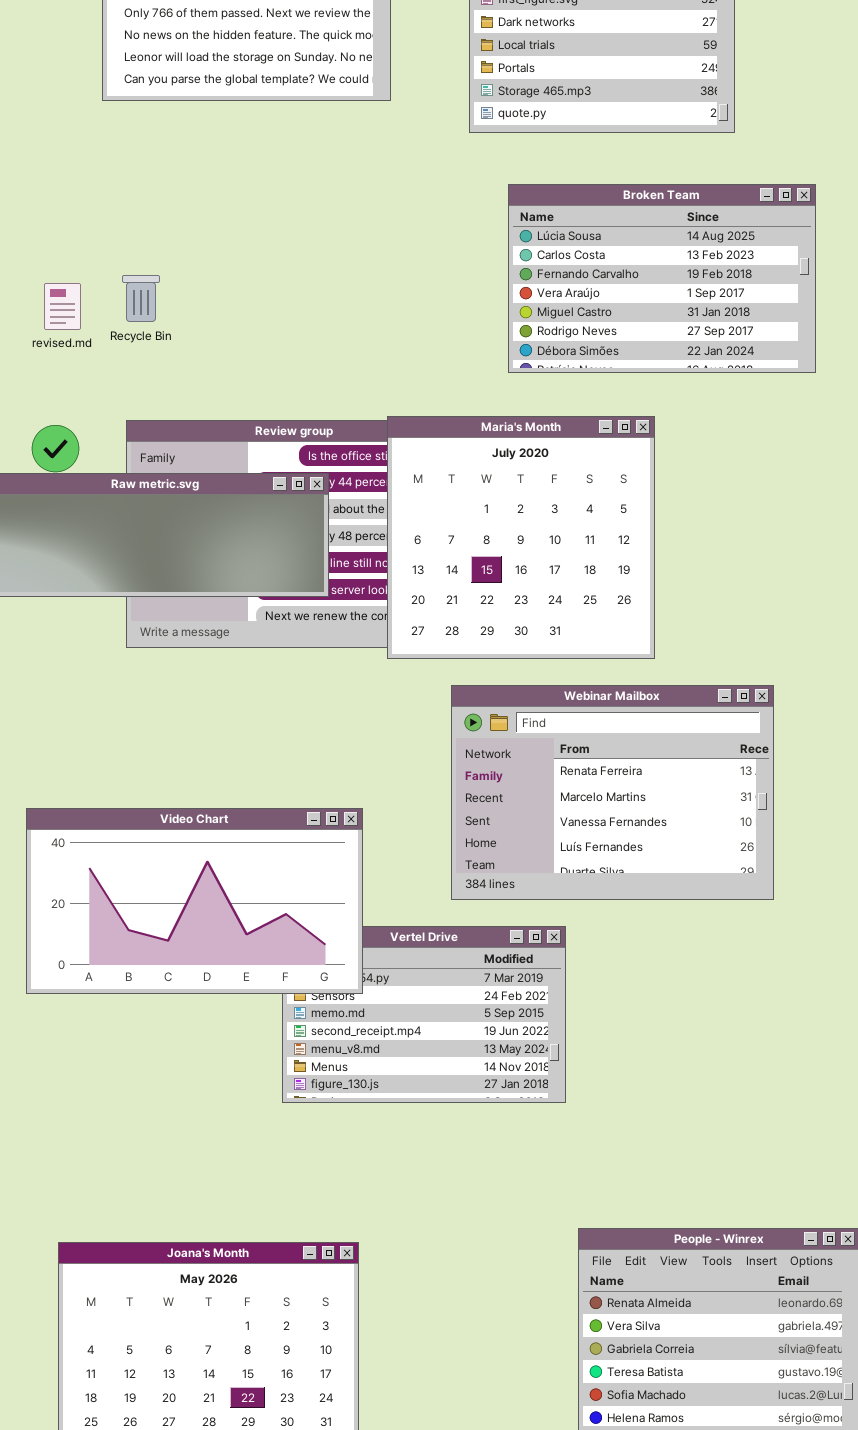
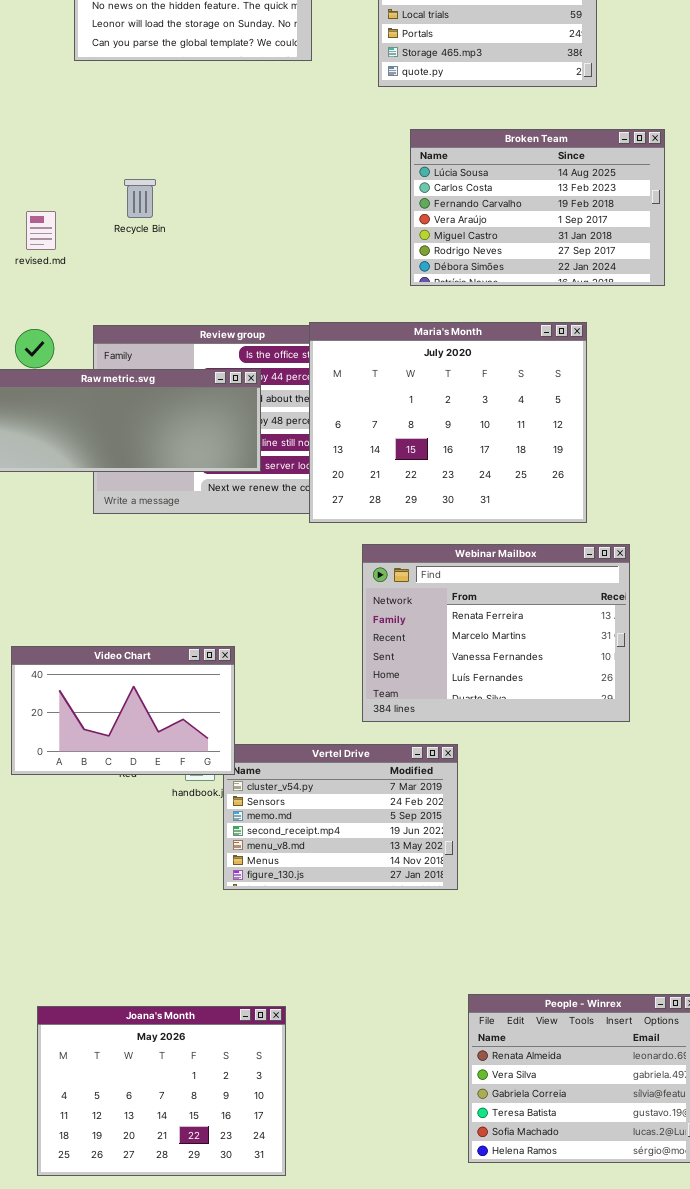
Recycle Bin: [122,275,160,322] -> [124,179,156,218], moved
Maria's Month: [387,416,655,659] -> [309,322,587,523], resized
Video Chart: [26,808,363,994] -> [11,646,235,775], resized

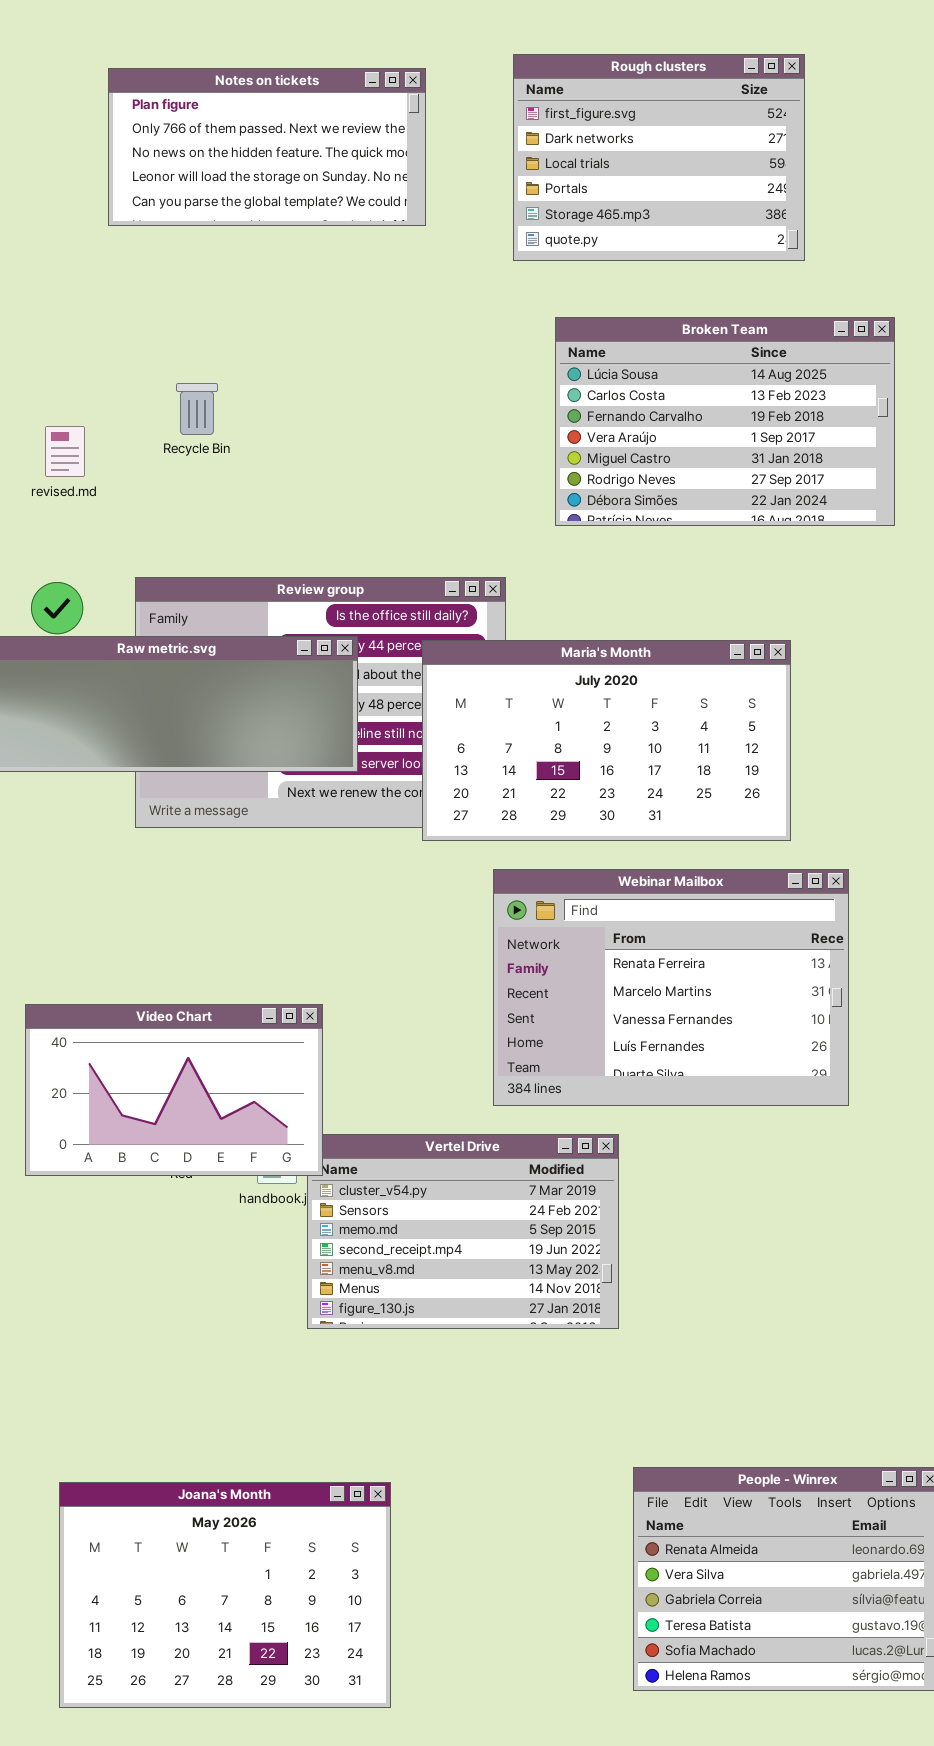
Maria's Month: [309,322,587,523] -> [422,640,791,841], resized

